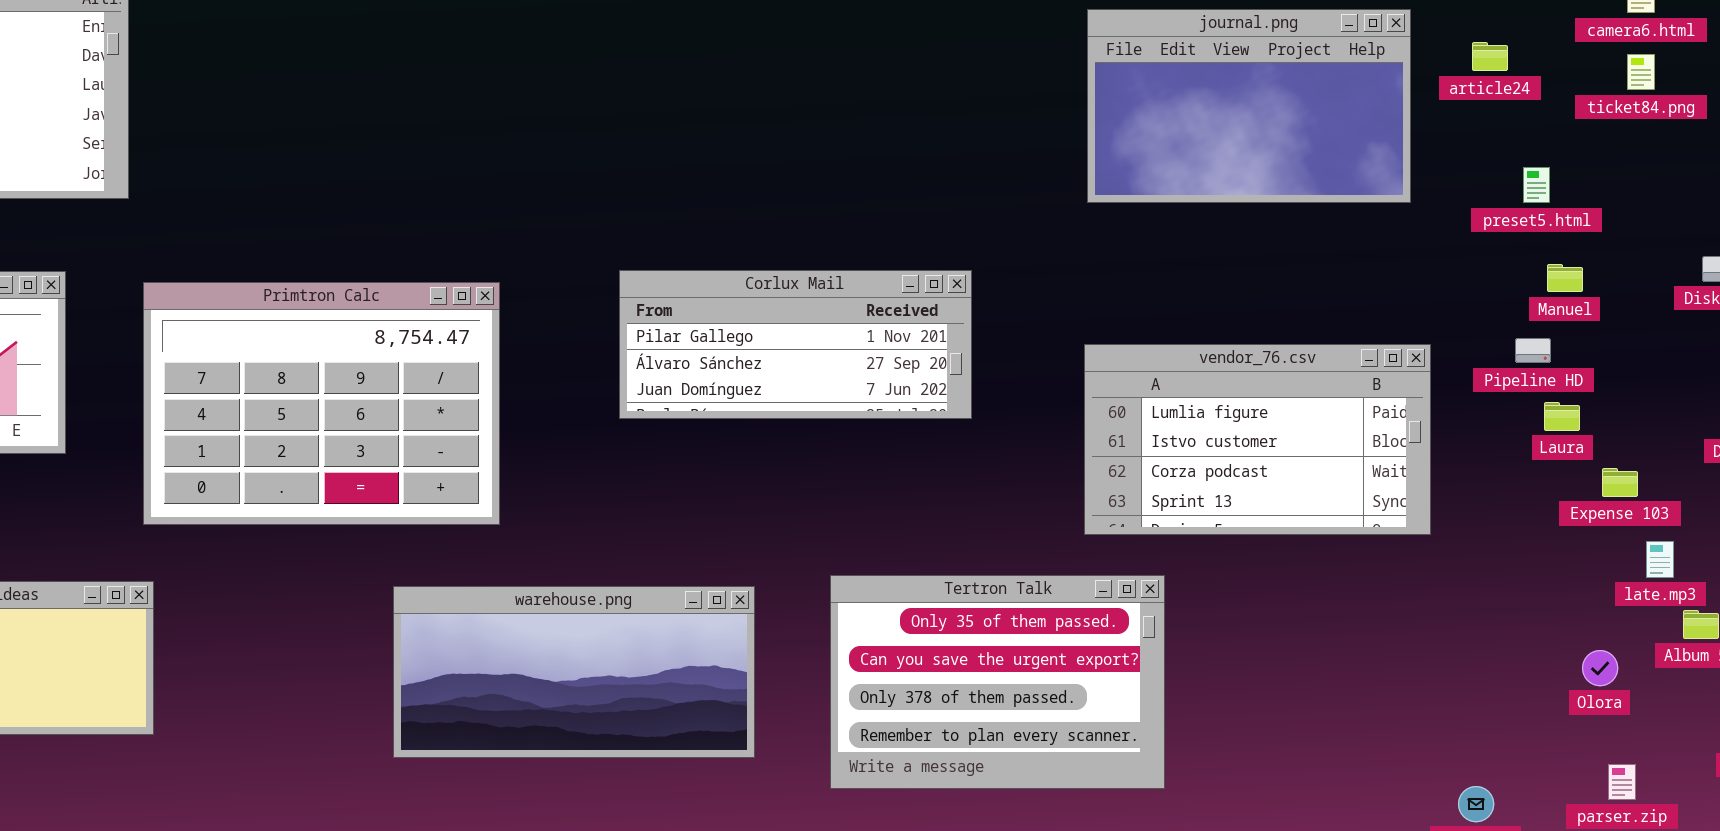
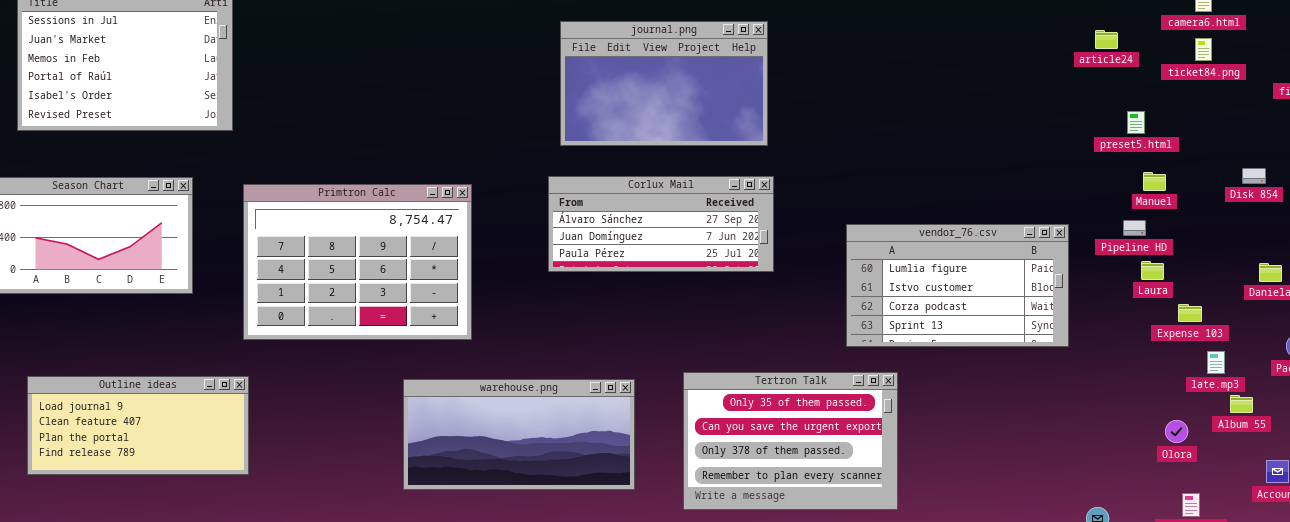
journal.png: [1087,9,1411,203] -> [560,21,768,146], moved
Corlux Mail: [619,270,972,419] -> [548,176,774,272], scrolled down 1 row

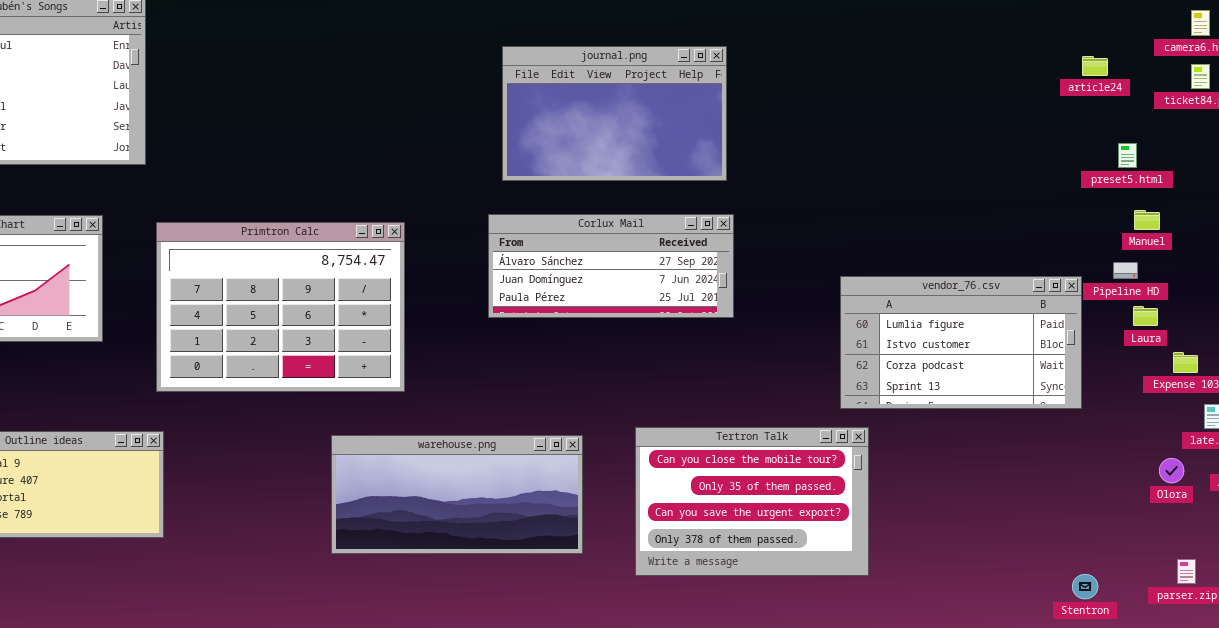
vendor_76.csv: [846,224,1069,347] -> [840,276,1082,409], moved
Tertron Talk: [683,372,898,510] -> [635,427,869,576], scrolled up 1 row
Olora: [1165,420,1188,443] -> [1159,458,1184,483], moved

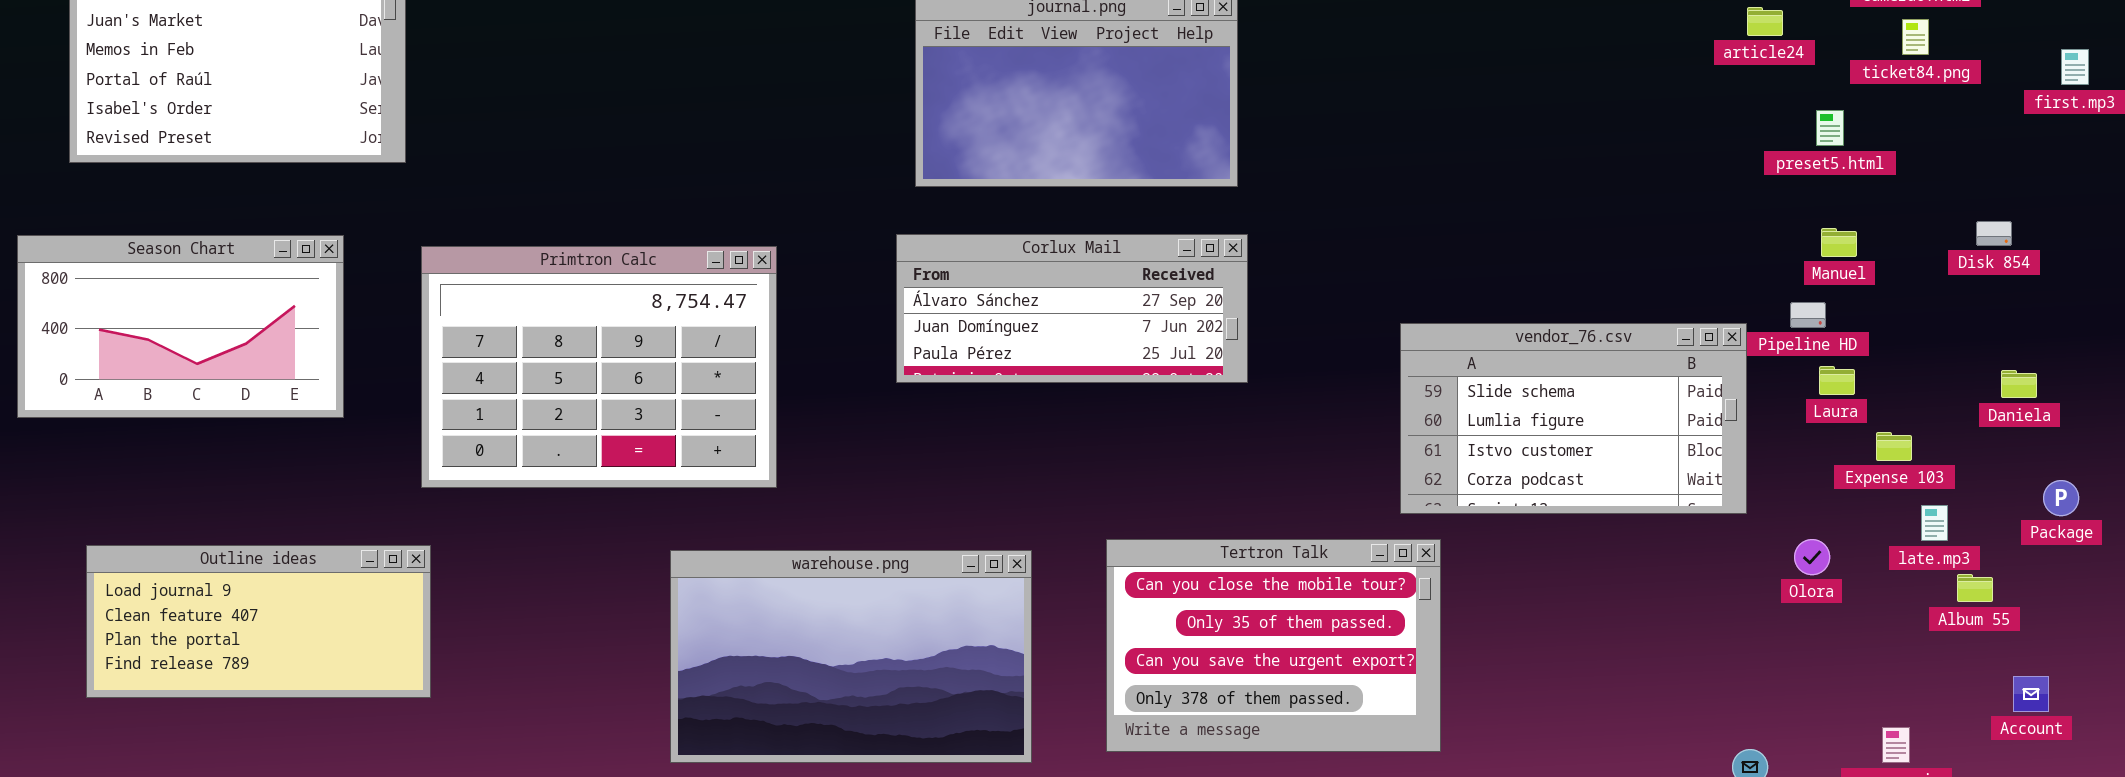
preset5.html: [1118,143,1137,168] -> [1816,110,1844,146], moved
vendor_76.csv: [840,276,1082,409] -> [1400,323,1747,514], scrolled up 1 row
warehouse.png: [331,435,583,554] -> [670,550,1032,763], resized
Olora: [1159,458,1184,483] -> [1794,539,1830,575], moved

